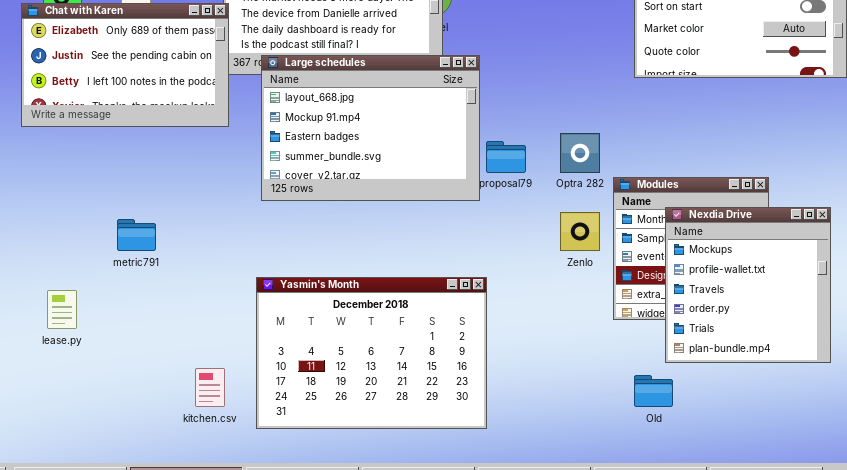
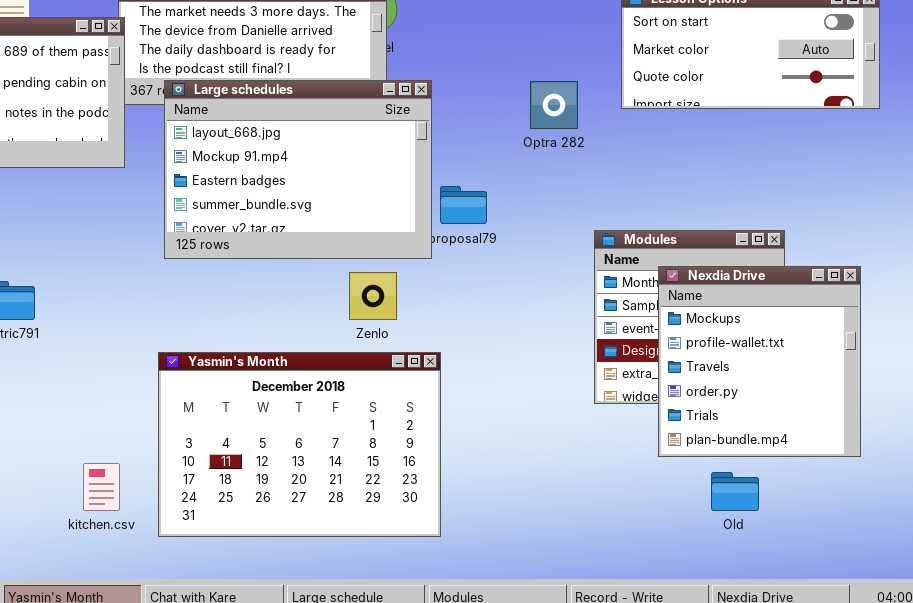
Optra 282: [560,133,600,173] -> [530,81,578,129], moved
Zenlo: [560,212,600,251] -> [349,272,397,320], moved
Old: [634,375,673,407] -> [711,472,759,511], moved

